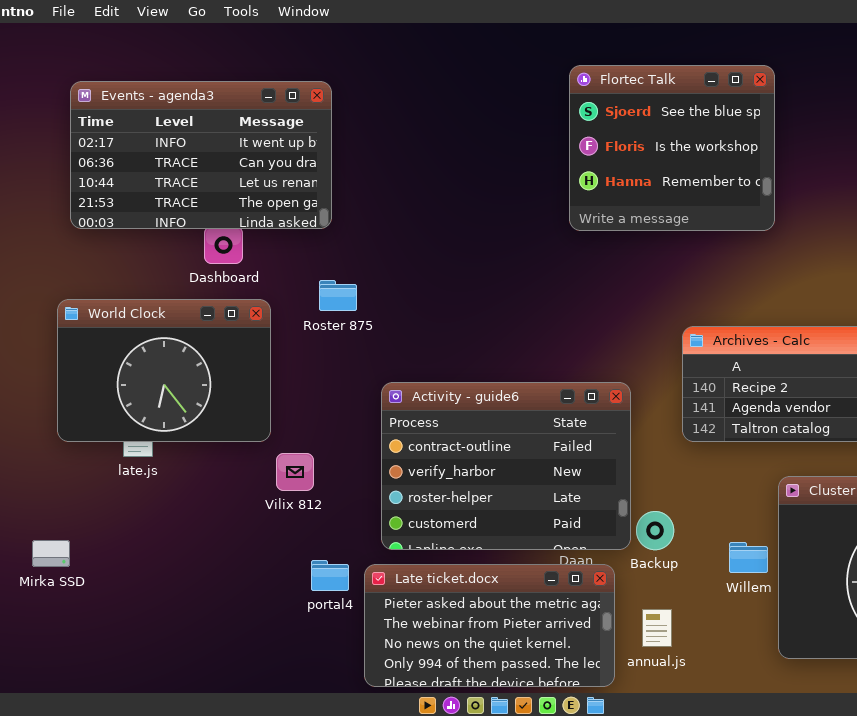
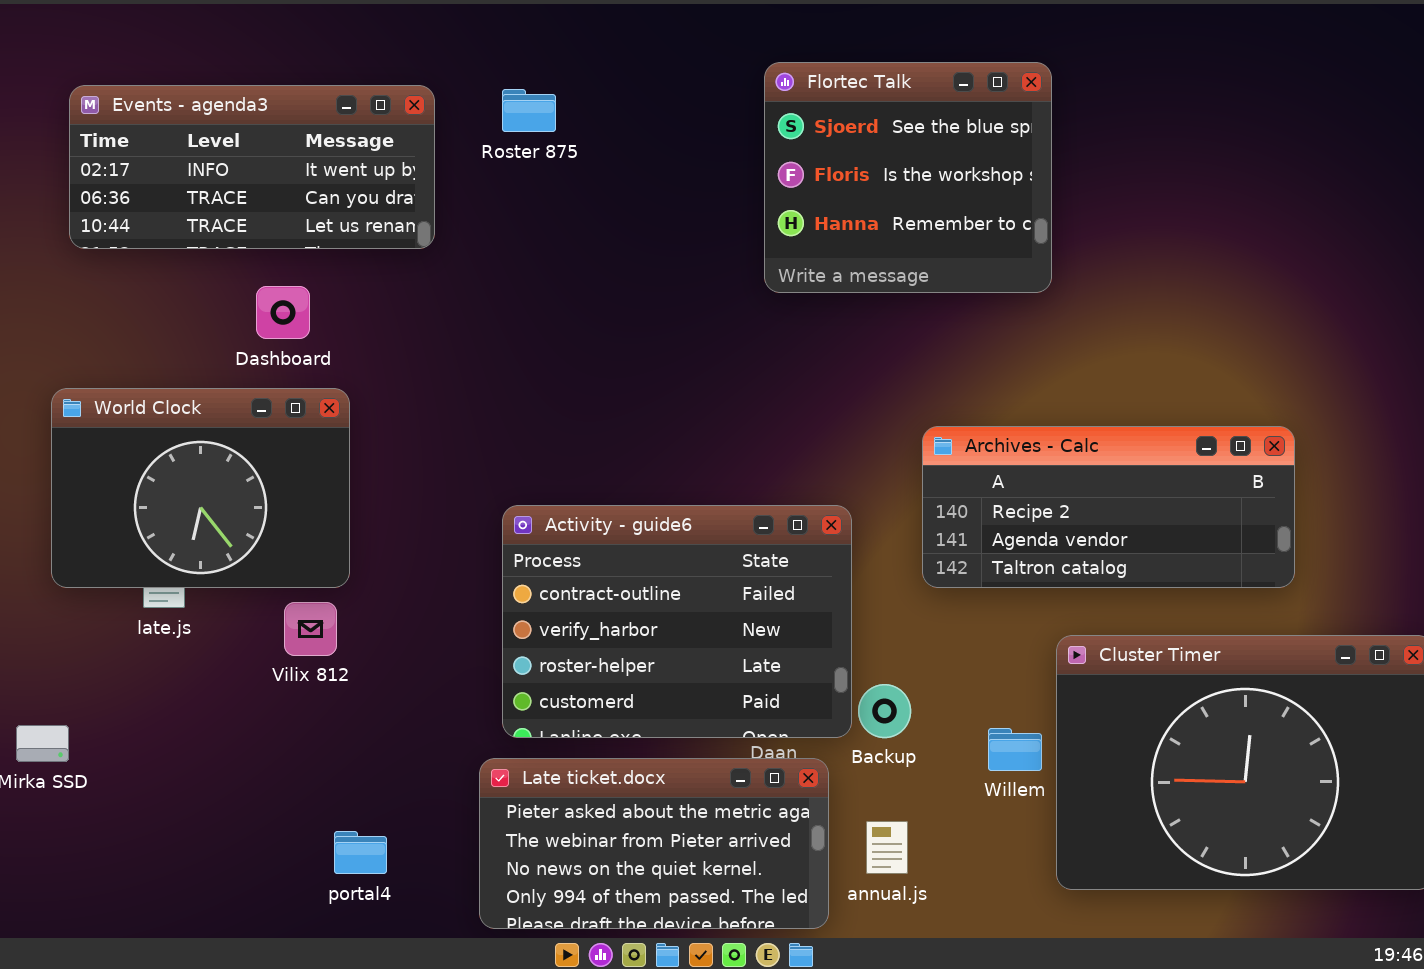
Events - agenda3: [70,81,332,229] -> [69,85,435,249], resized
Roster 875: [319,280,357,311] -> [502,89,556,132], moved
Vilix 812: [276,453,314,491] -> [284,602,337,656], moved
portal4: [311,560,349,591] -> [334,831,387,874], moved

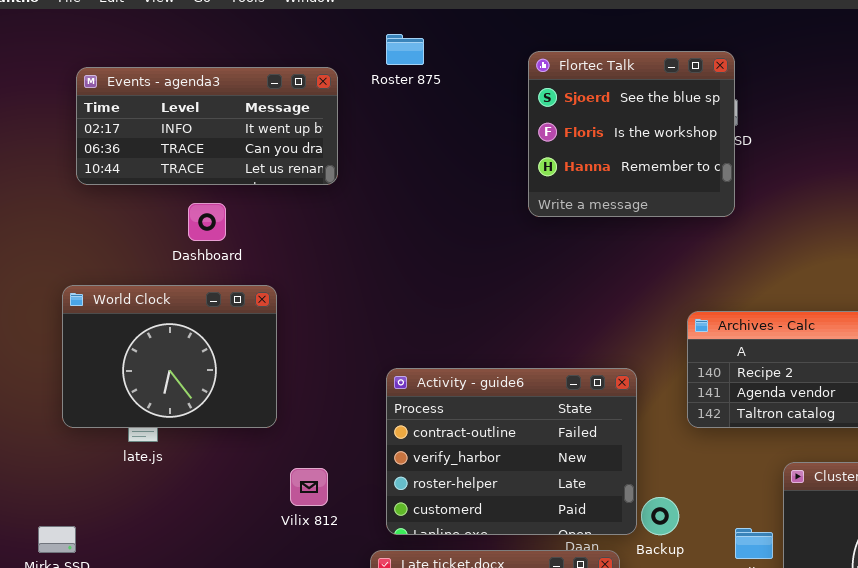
Flortec Talk: [764,62,1052,293] -> [528,51,735,217], moved
Roster 875: [502,89,556,132] -> [386,34,424,65], moved
Dashboard: [256,286,310,339] -> [188,203,226,241], moved
Vilix 812: [284,602,337,656] -> [290,468,328,506], moved

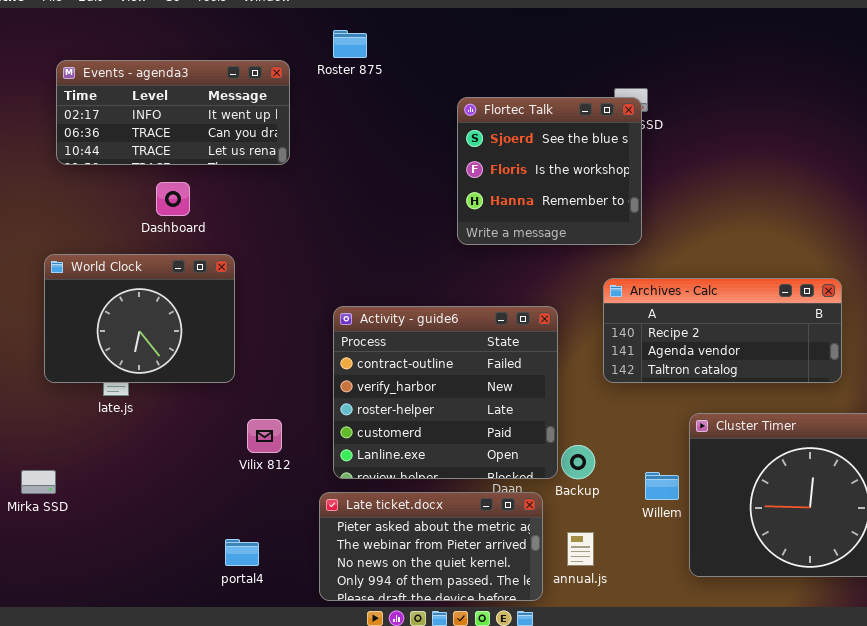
Flortec Talk: [528,51,735,217] -> [457,97,642,245], moved
Activity - guide6: [386,368,637,535] -> [333,306,558,479], resized

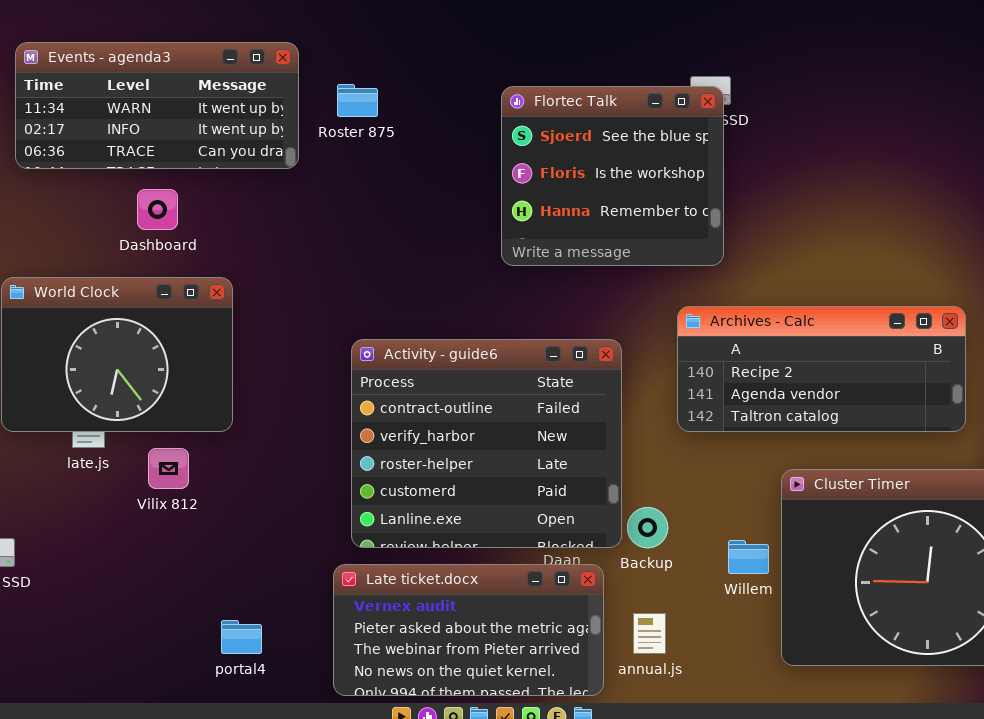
Roster 875: [333,30,367,58] -> [337,84,378,117], moved
Events - agenda3: [56,60,290,165] -> [15,42,299,169], scrolled up 1 row
Vilix 812: [247,419,282,453] -> [148,448,189,489], moved
Late ticket.docx: [319,492,543,601] -> [333,564,604,696], scrolled up 1 row

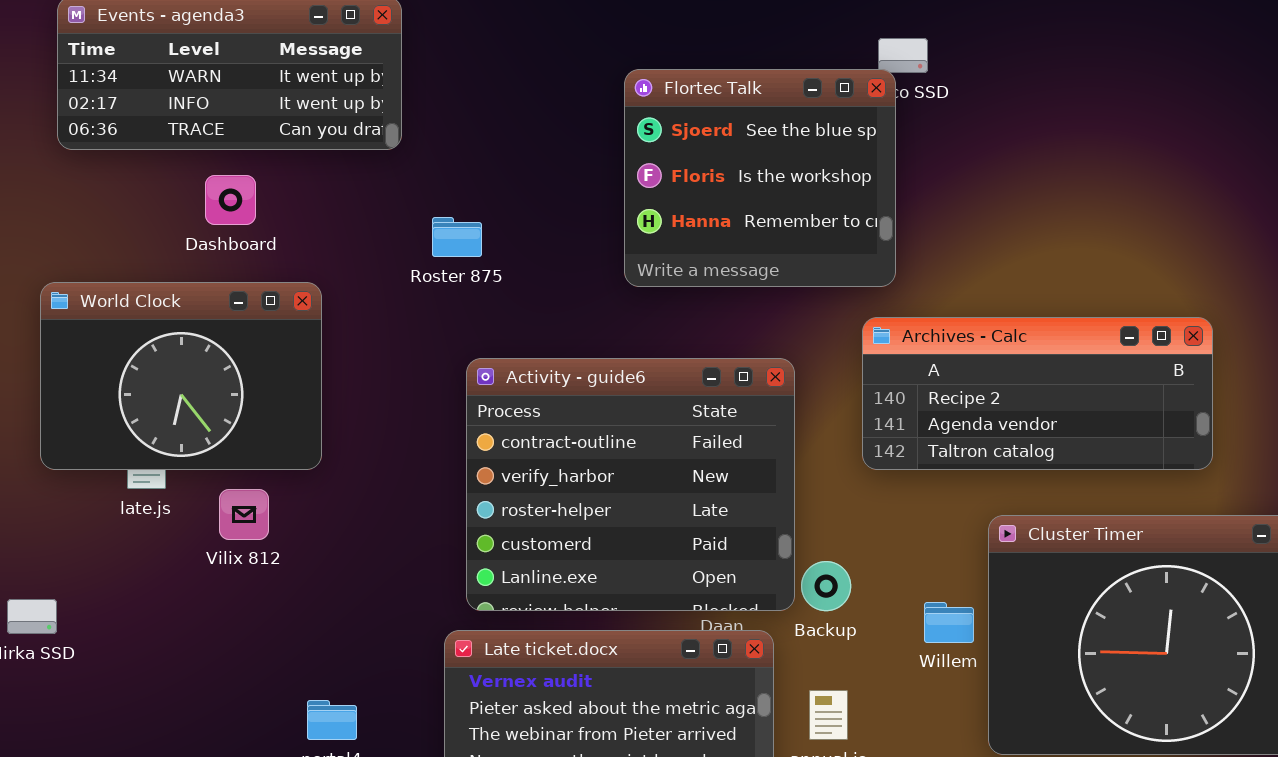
Roster 875: [337,84,378,117] -> [432,217,482,257], moved
Flortec Talk: [501,86,724,266] -> [624,69,896,287], moved

